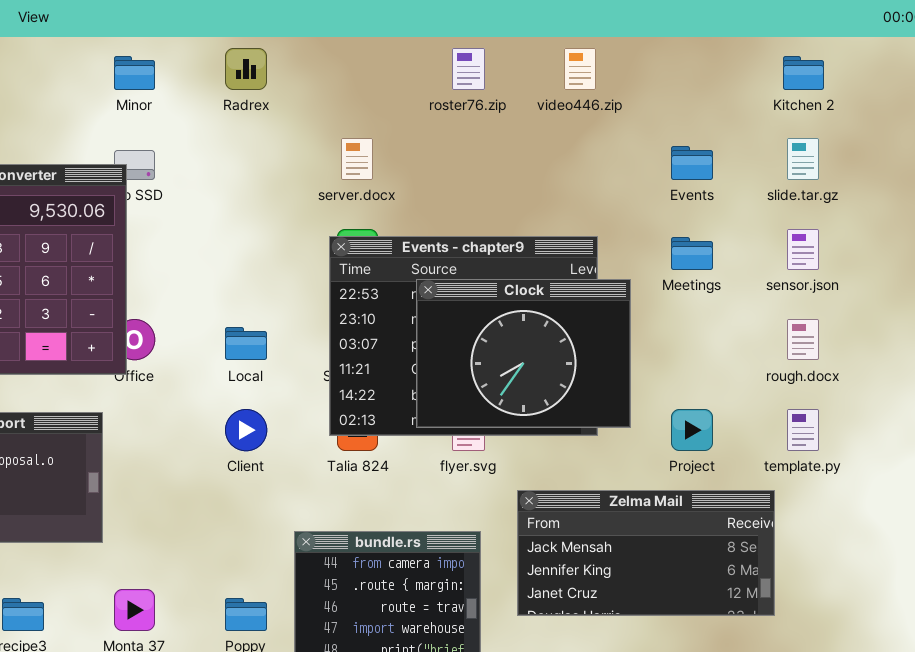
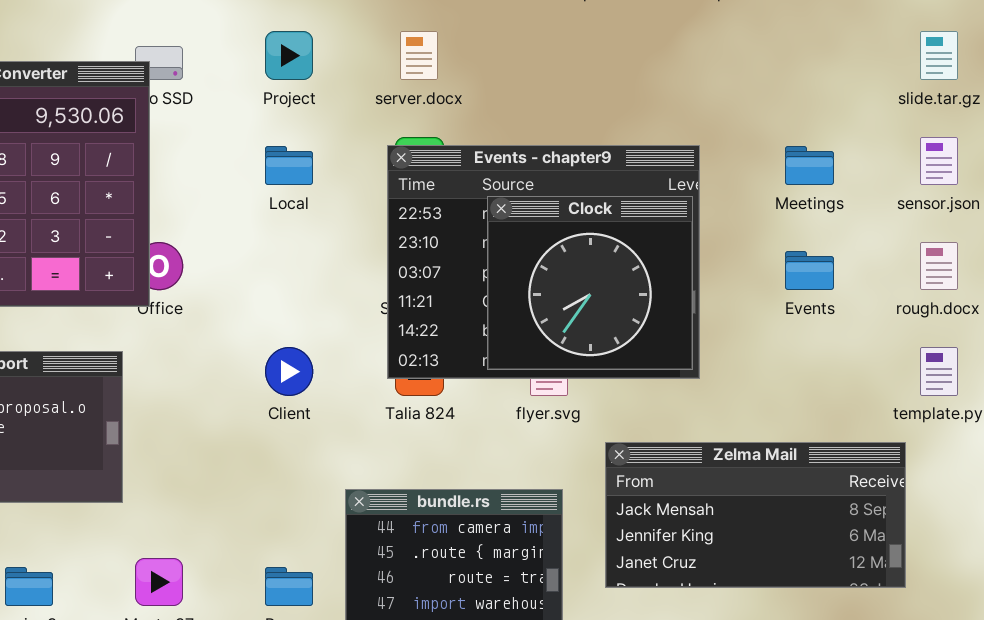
Events: [671,146,713,180] -> [785,251,834,290], moved
Clock: [416,279,631,428] -> [487,196,693,370], resized
Local: [225,327,267,360] -> [265,146,313,185], moved
Project: [671,409,713,451] -> [265,31,313,80], moved

